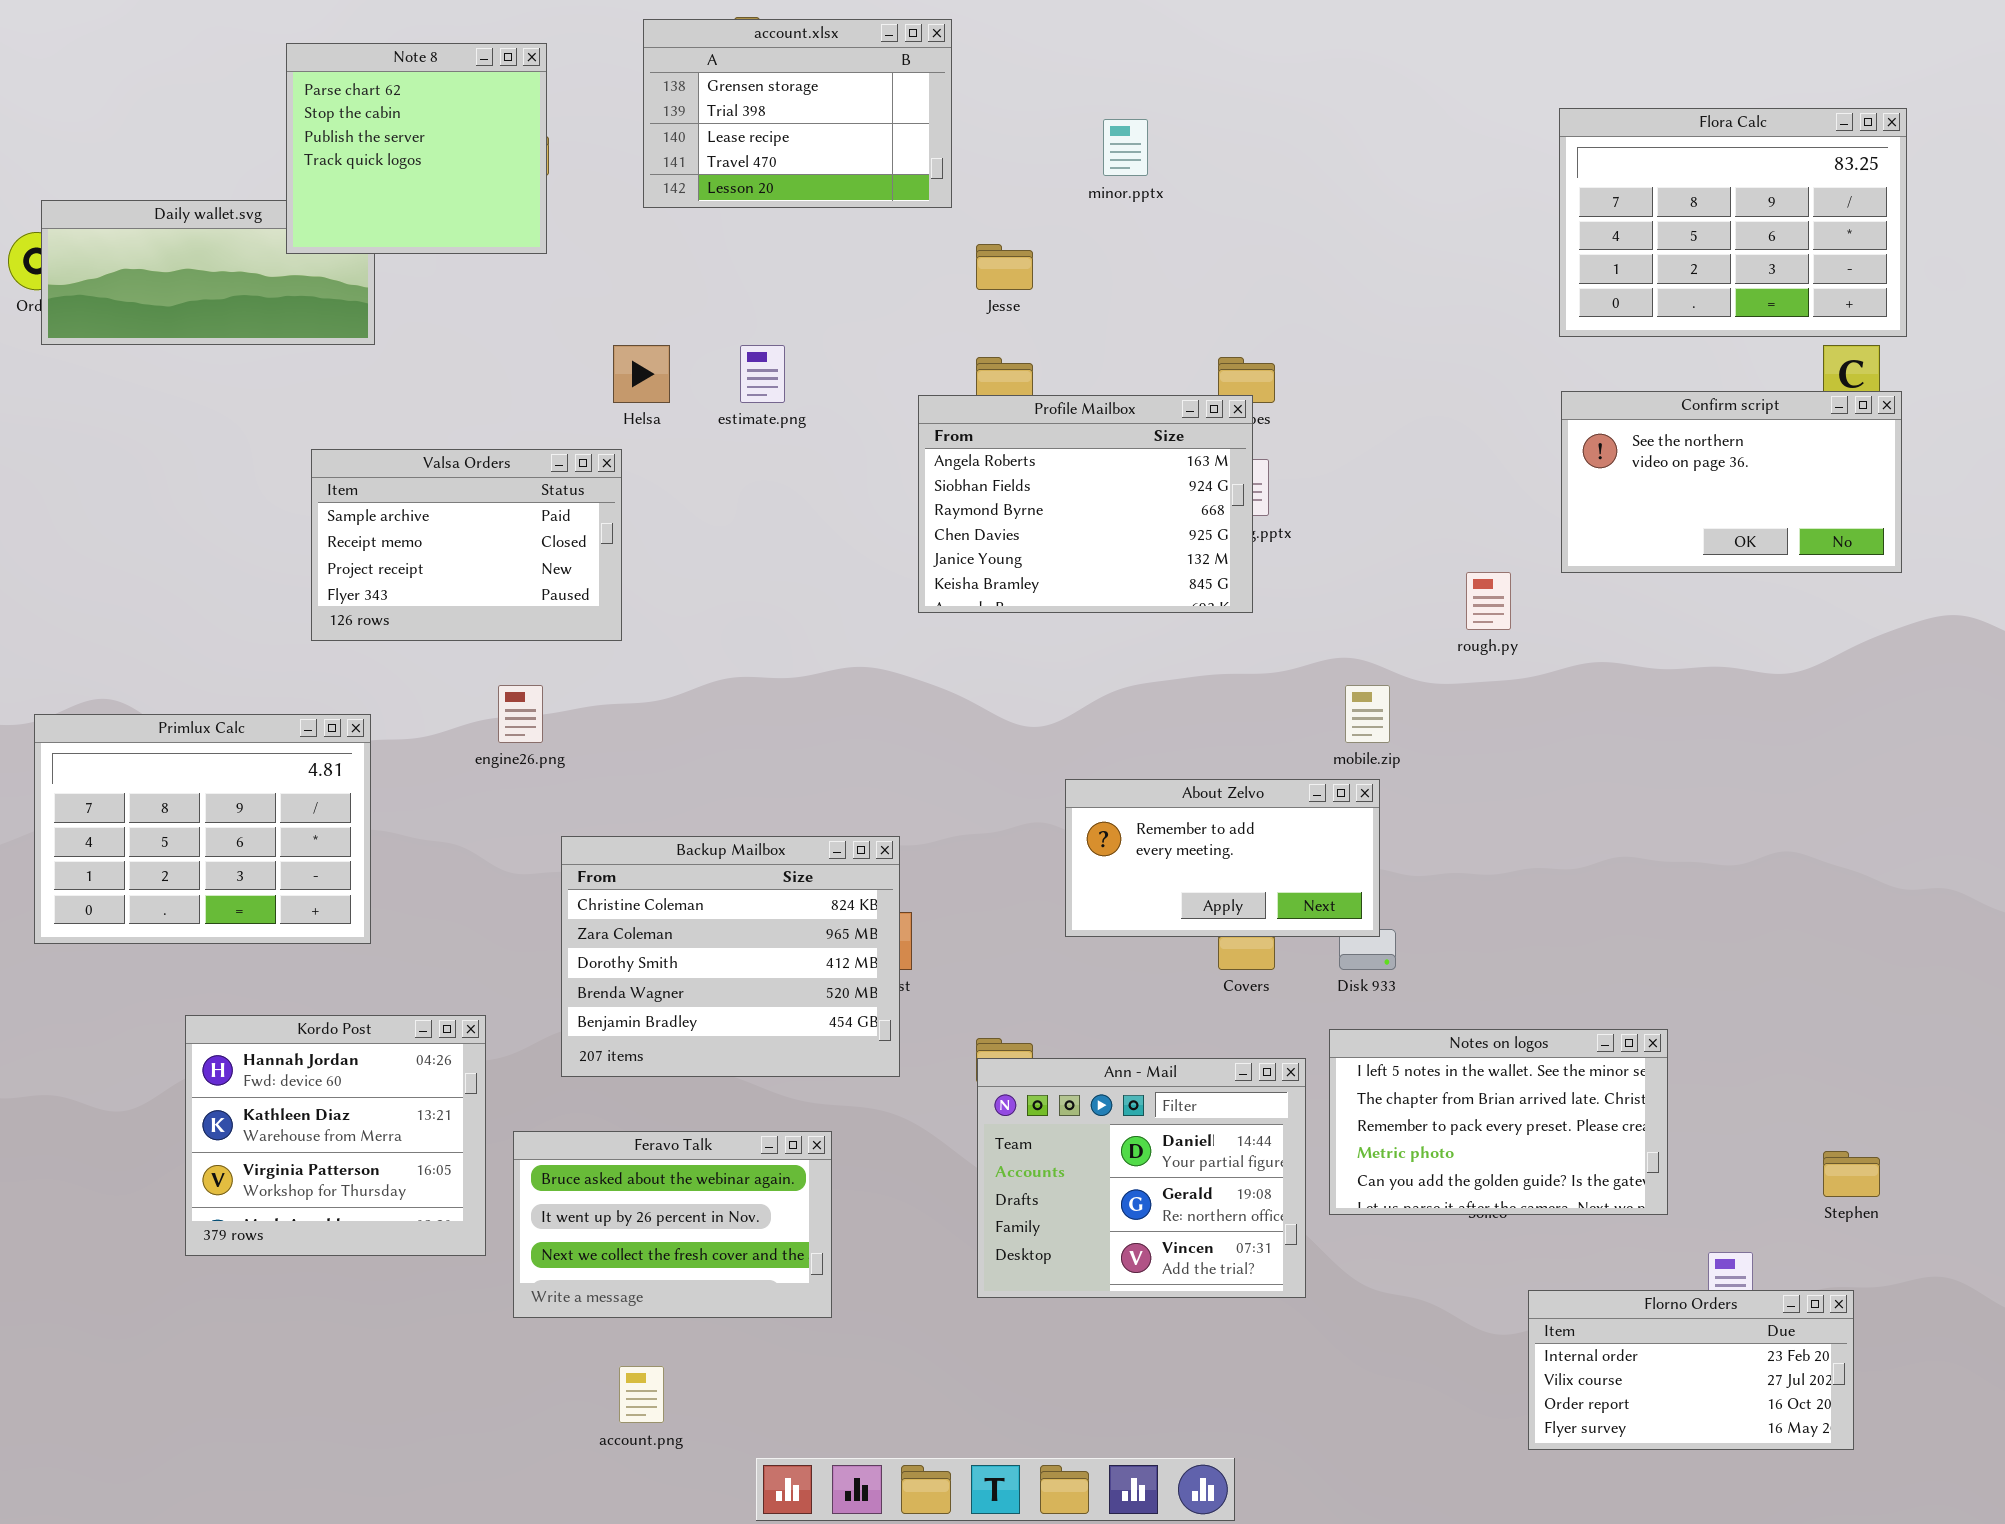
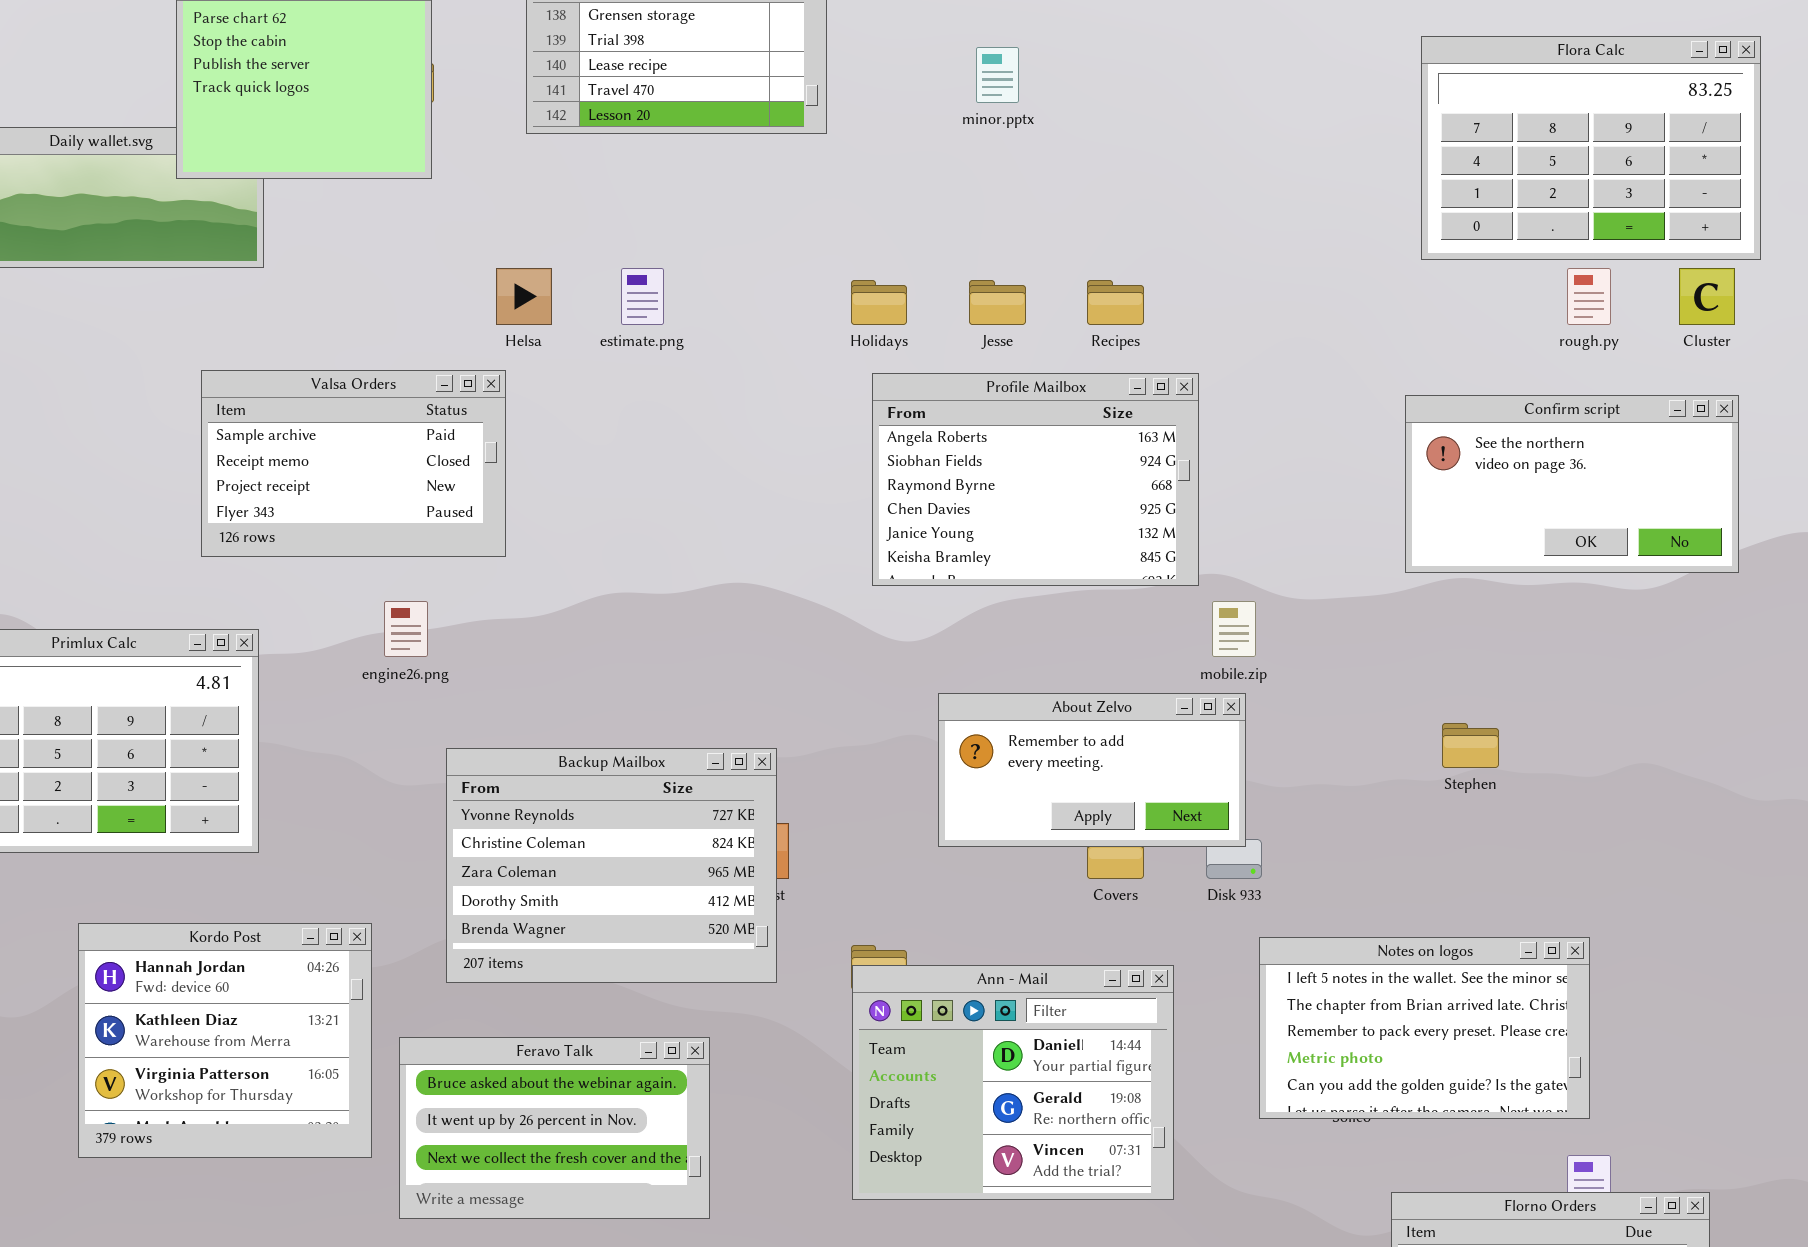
Jesse: [976,244,1033,290] -> [969,280,1026,325], moved
Confirm script: [1561,391,1902,573] -> [1405,395,1739,573], moved
Profile Mailbox: [918,395,1253,613] -> [872,373,1199,586], moved
rough.py: [1466,572,1511,630] -> [1567,268,1611,325], moved
Backup Mailbox: [561,836,900,1077] -> [446,748,777,983], scrolled up 1 row
Notes on logos: [1329,1029,1668,1215] -> [1259,937,1590,1119], moved
Stephen: [1823,1151,1880,1197] -> [1442,723,1499,768], moved

